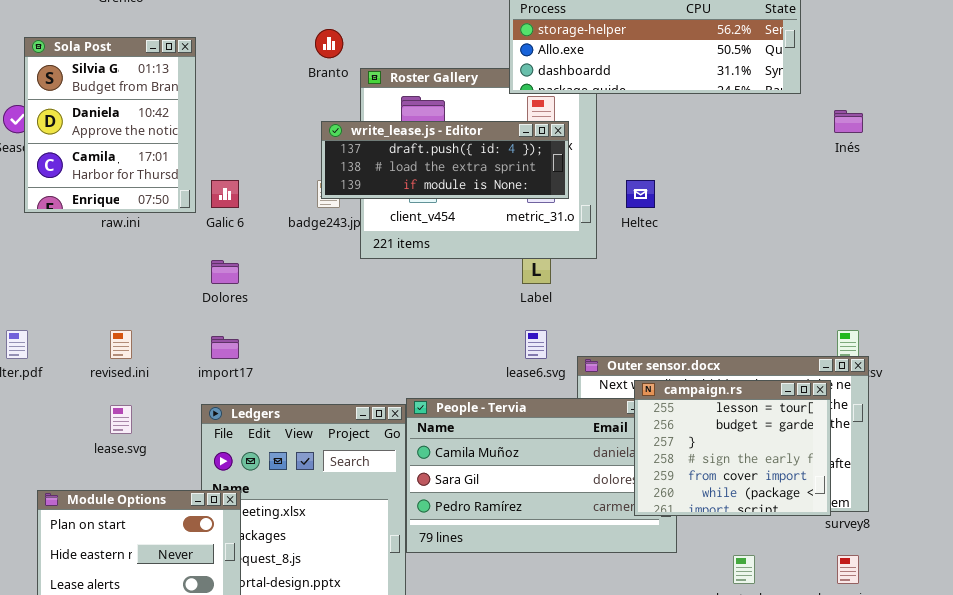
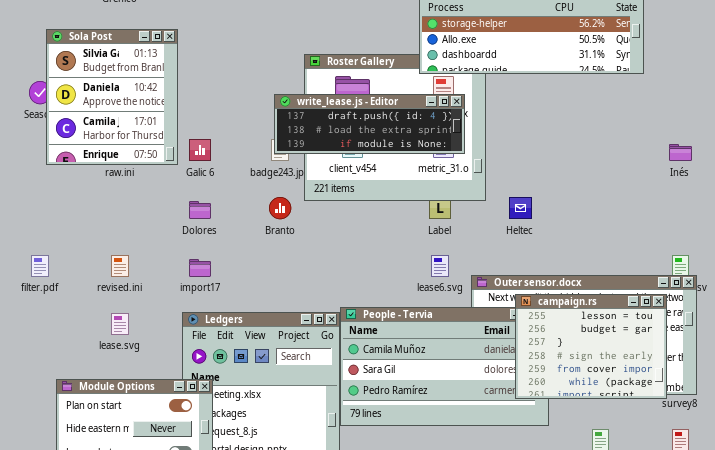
Branto: [315,29,343,58] -> [269,197,291,219], moved
Inés: [834,110,863,133] -> [669,144,692,161], moved
Heltec: [626,180,655,208] -> [509,197,532,219], moved

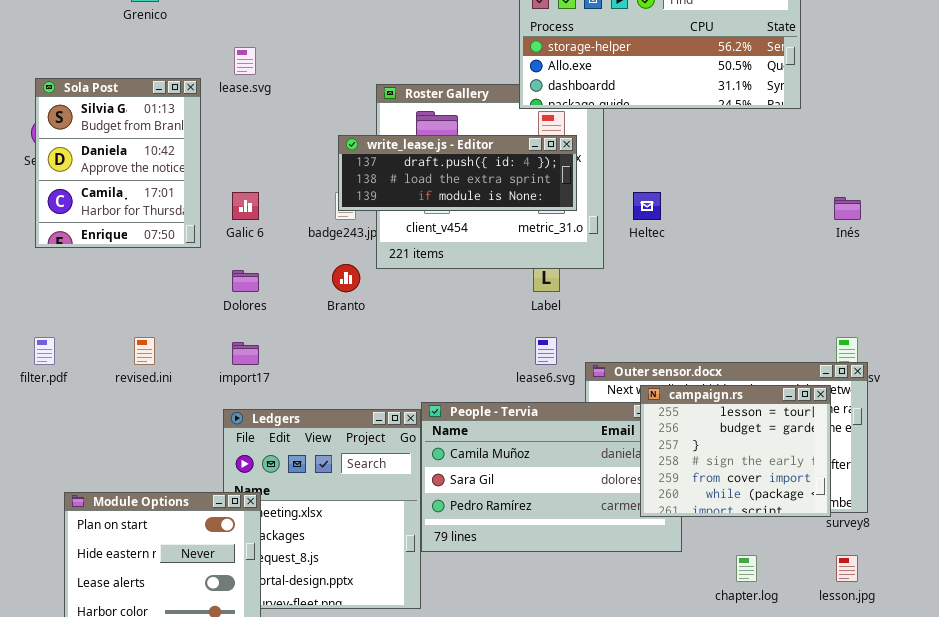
Sola Post: [46,29,178,165] -> [35,78,201,248], moved
Heltec: [509,197,532,219] -> [633,192,661,220], moved
lease.svg: [111,313,129,335] -> [234,47,256,75], moved

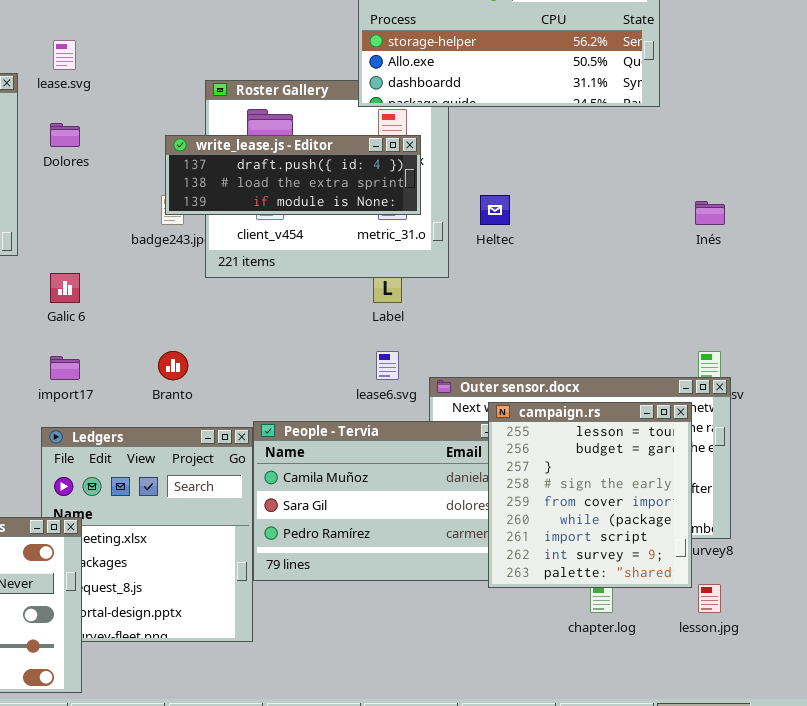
Galic 6: [232,192,259,220] -> [50,273,80,303], moved
Branto: [332,264,360,292] -> [158,351,188,380], moved
Dolores: [232,270,259,292] -> [50,123,80,147], moved
campaign.rs: [640,385,831,517] -> [488,402,692,588], resized

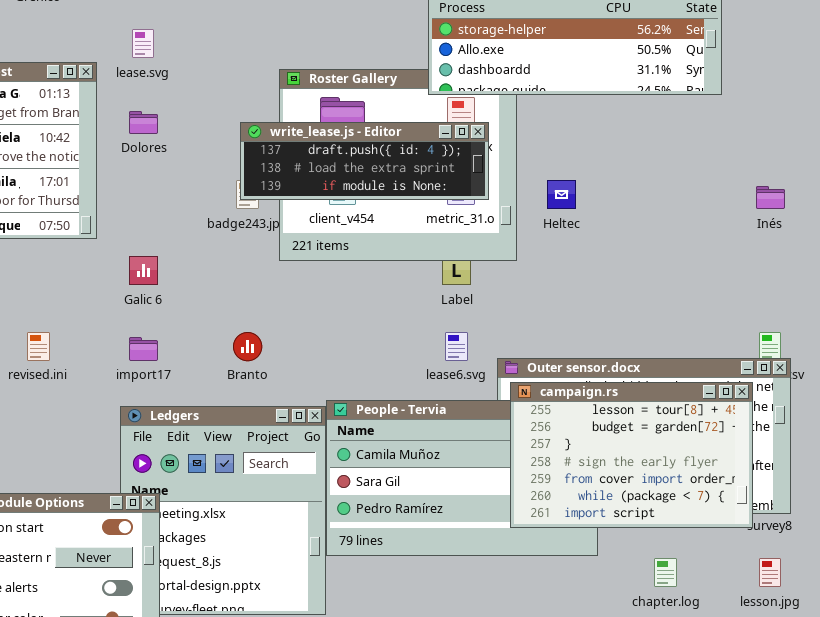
campaign.rs: [488,402,692,588] -> [510,382,753,528], resized

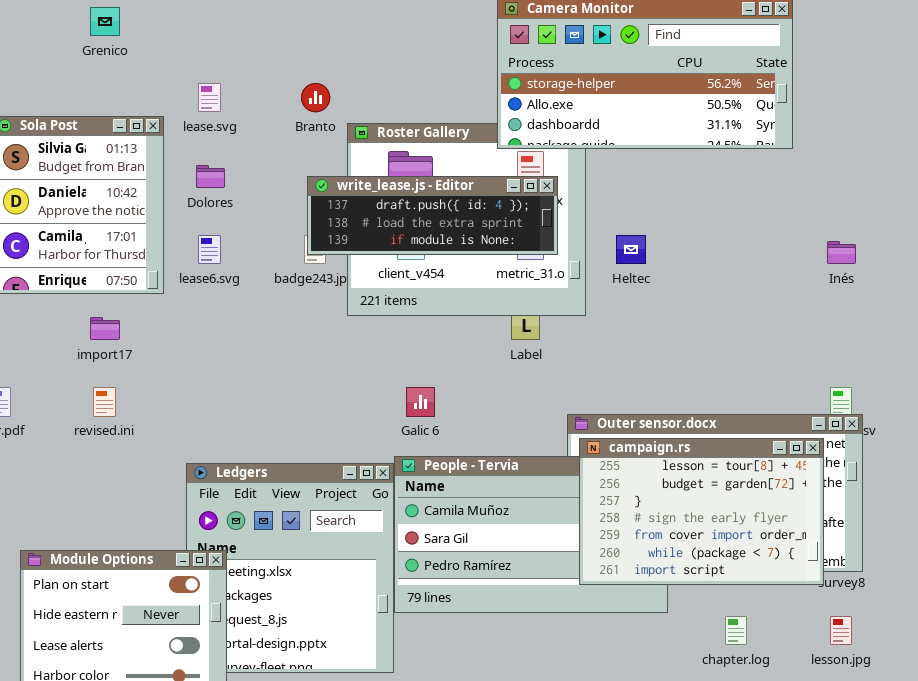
Galic 6: [129,256,158,285] -> [406,387,435,417], moved
Branto: [233,332,262,361] -> [301,83,330,112], moved
lease6.svg: [445,332,468,361] -> [198,235,221,264], moved
import17: [129,337,158,361] -> [90,317,120,340], moved

